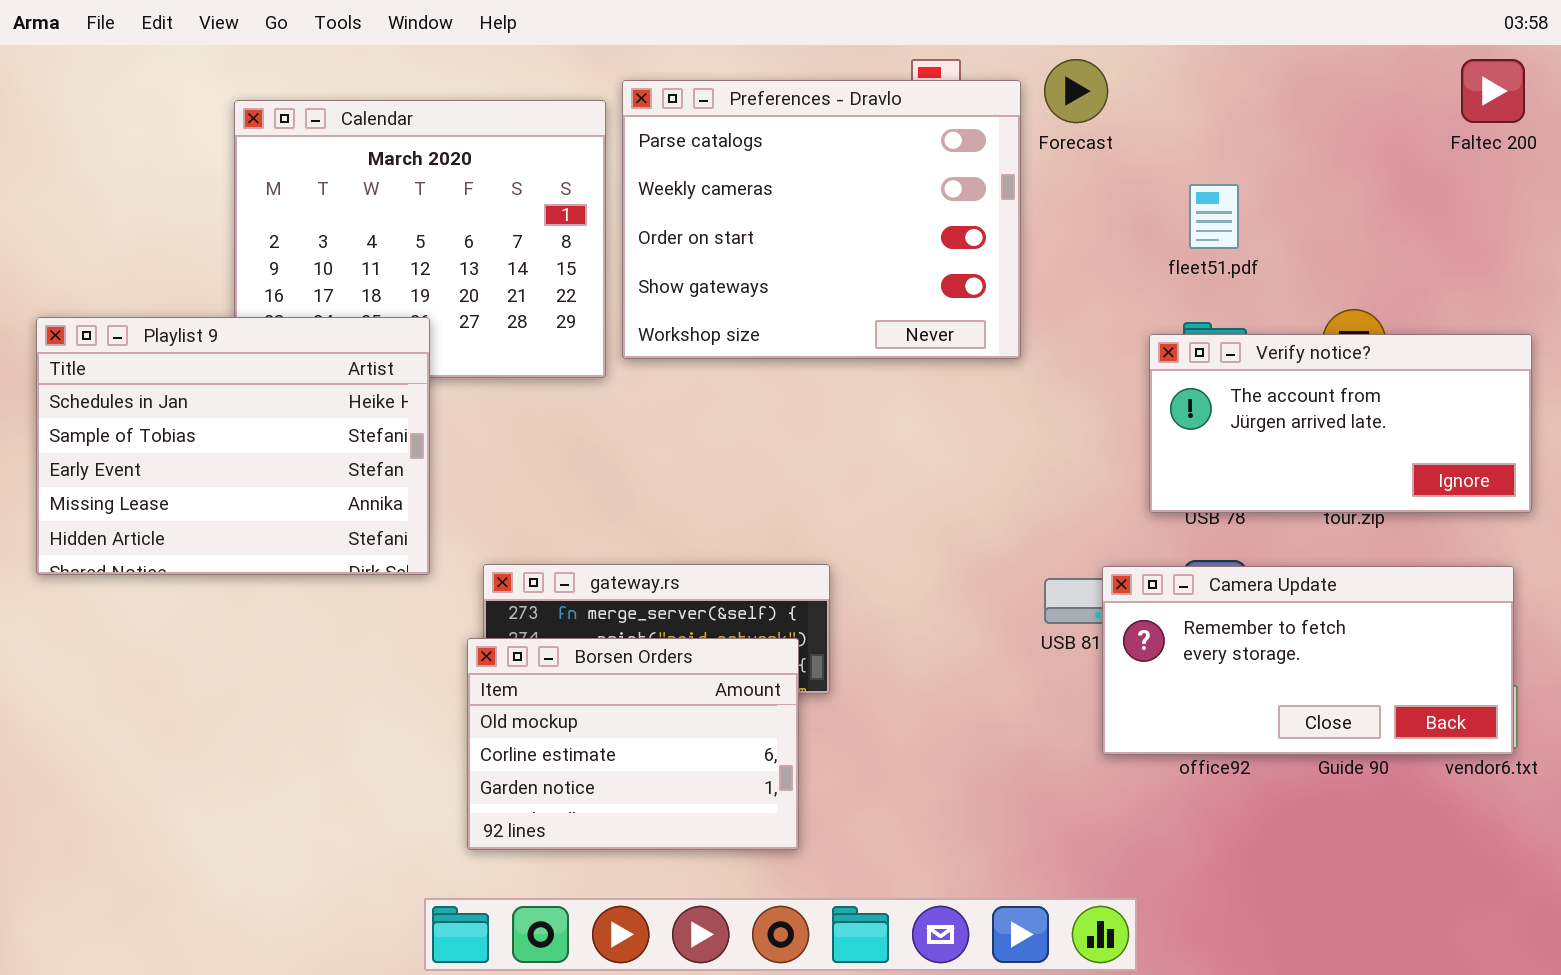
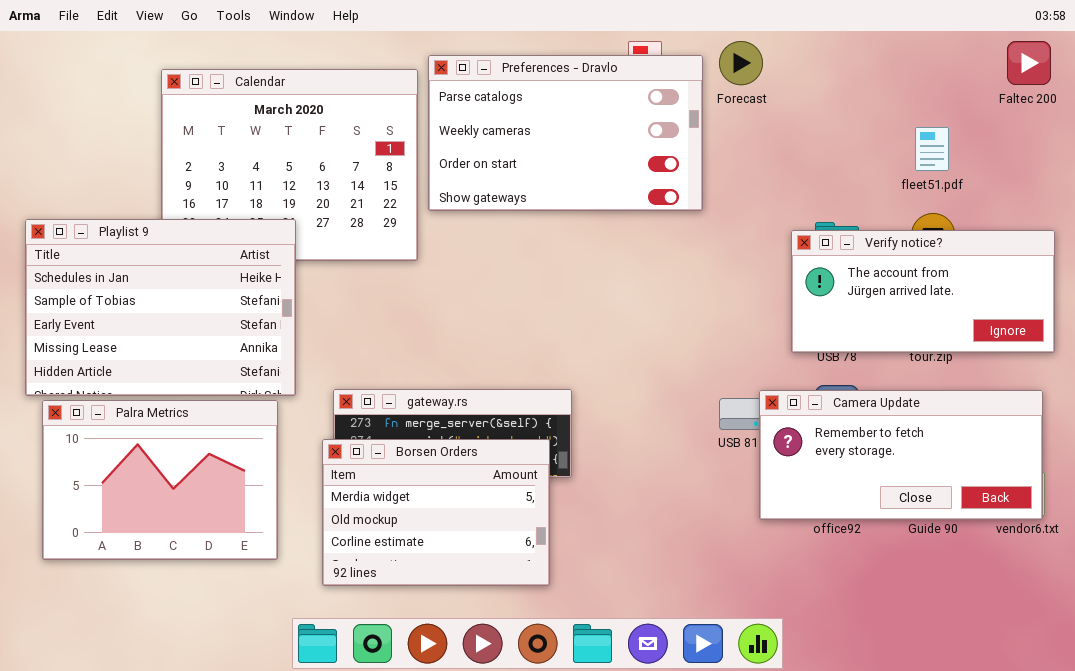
Preferences - Dravlo: [622,80,1021,359] -> [428,55,703,211], resized
fleet51.pdf: [1189,184,1239,249] -> [915,127,949,171], moved
Palra Metrics: none -> [42,400,278,560], opened
Borsen Orders: [467,638,799,850] -> [322,439,550,586], scrolled up 1 row

